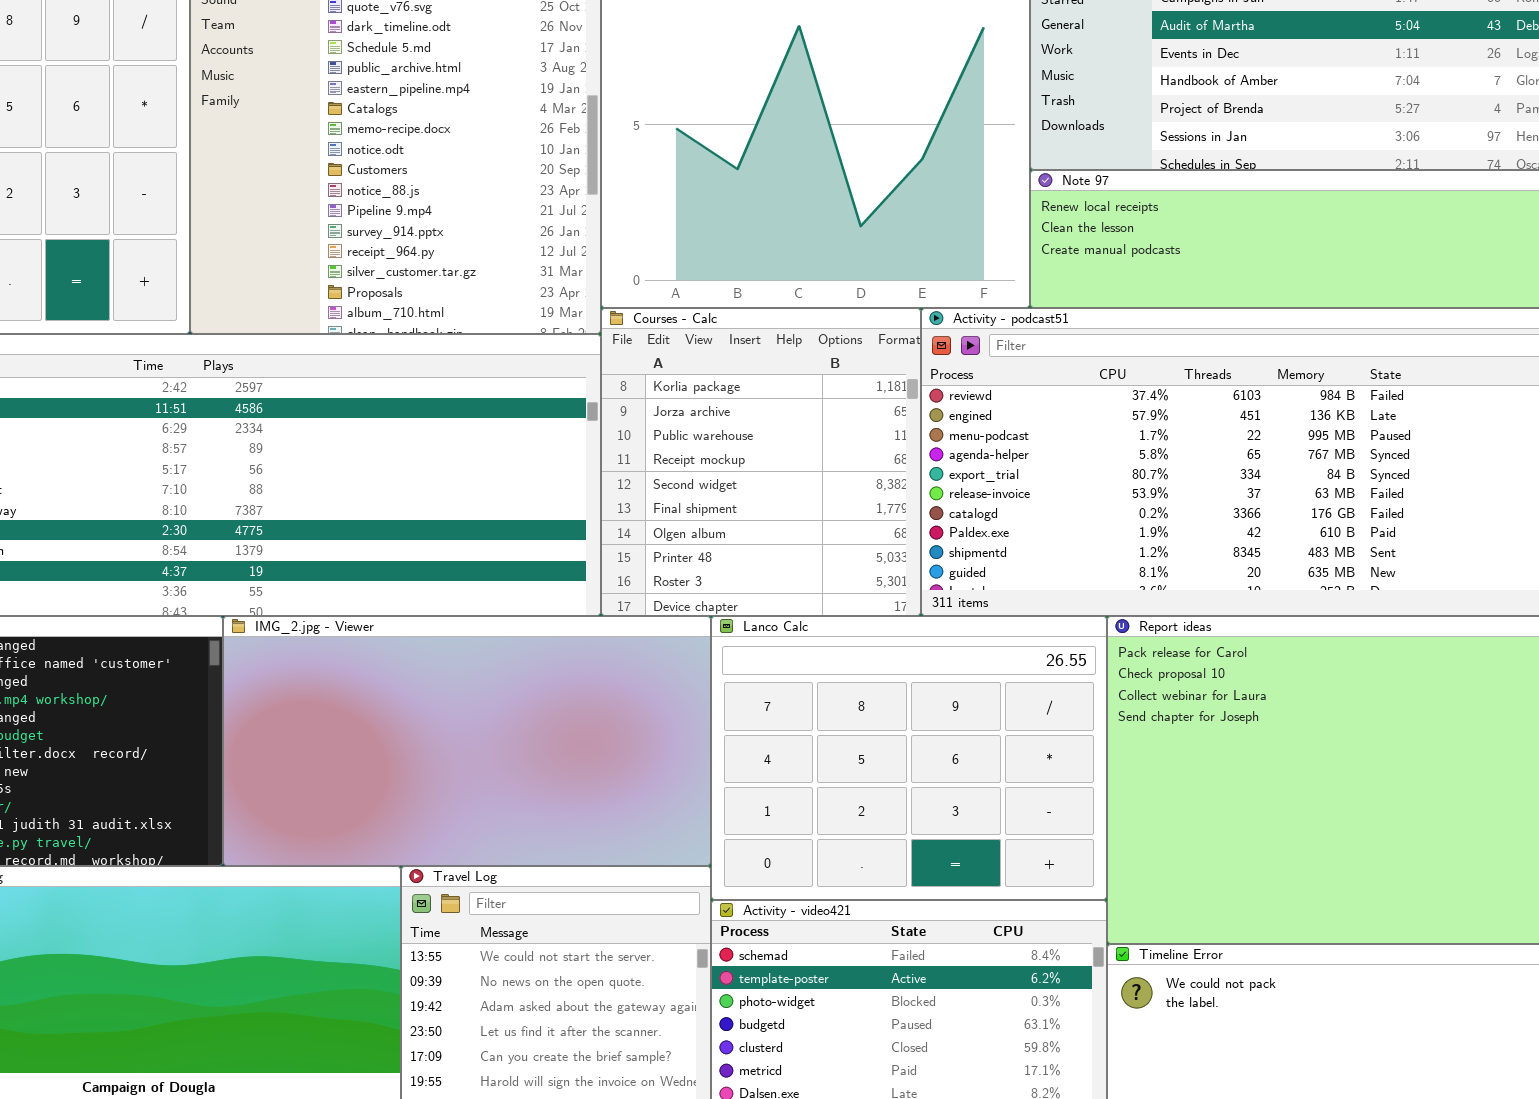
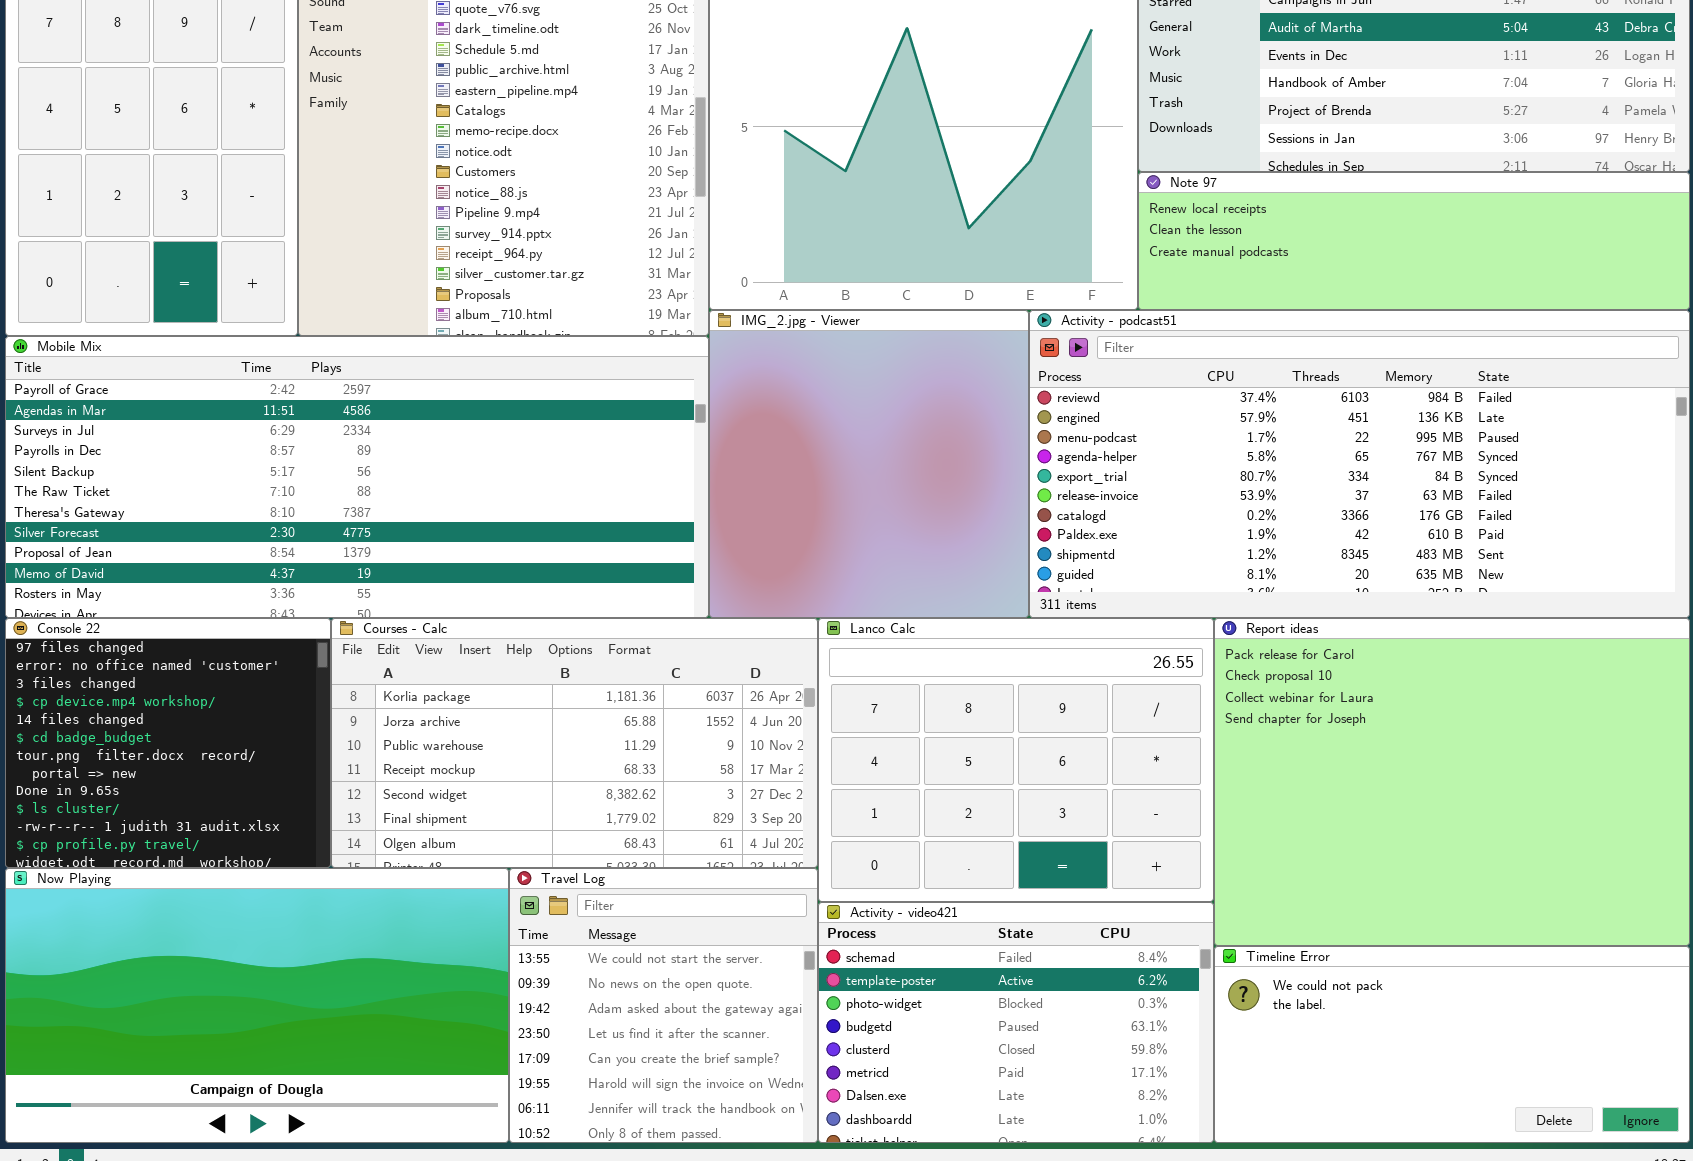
Courses - Calc: [601,308,921,616] -> [331,618,818,868], moved, resized
IMG_2.jpg - Viewer: [223,616,711,866] -> [709,310,1029,618], moved, resized

